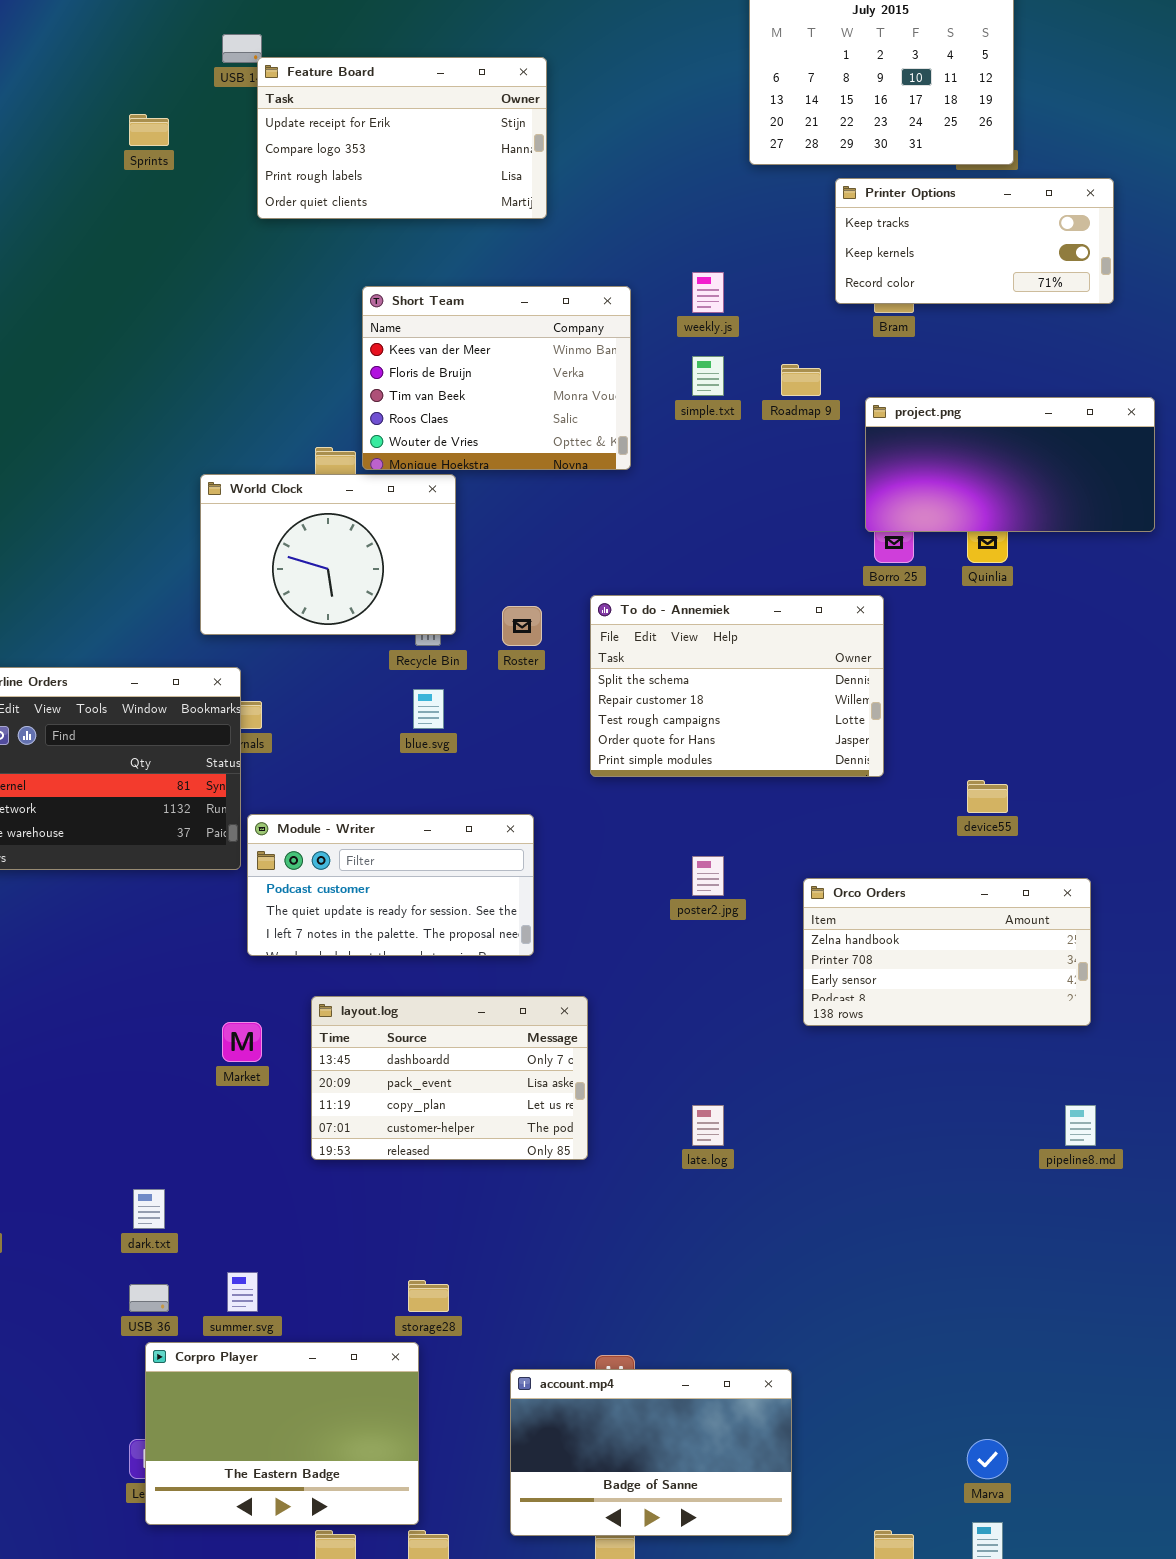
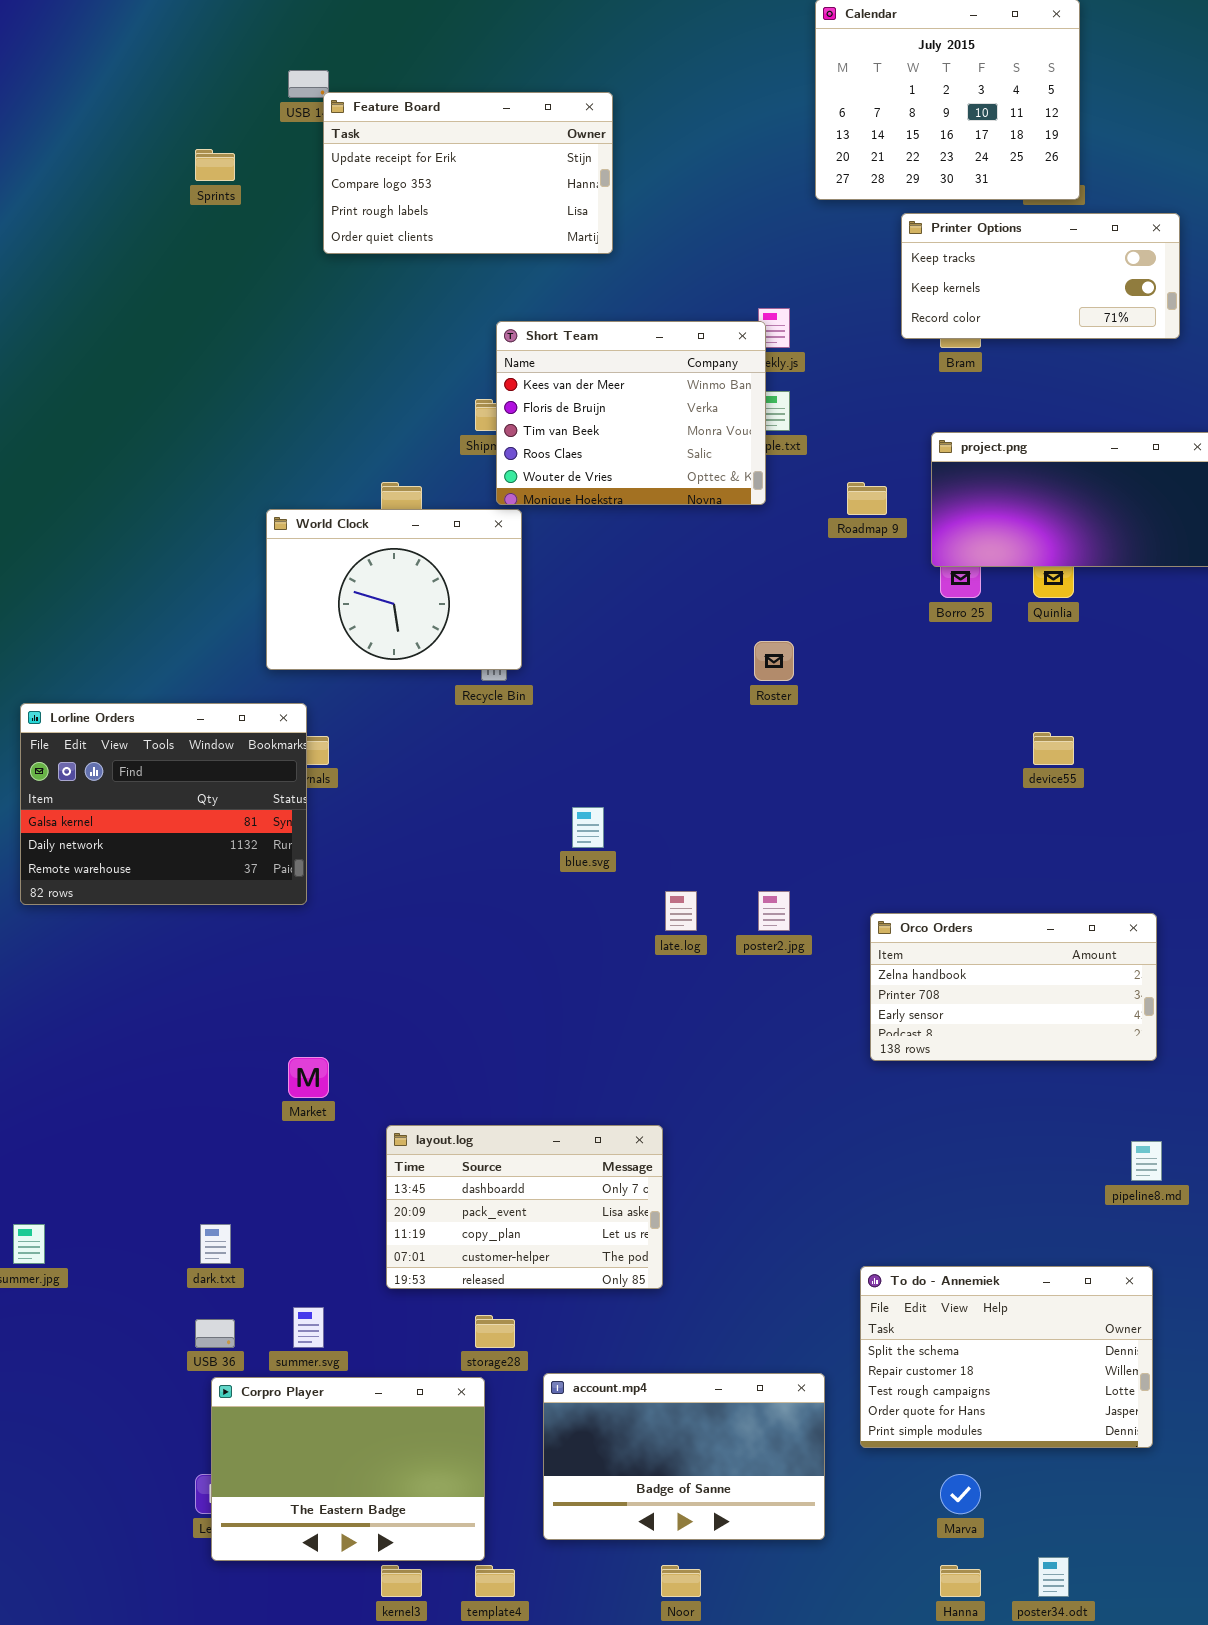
Short Team: [362,286,631,470] -> [496,321,766,505], moved
Roadmap 9: [781,364,821,396] -> [847,482,887,515], moved
To do - Annemiek: [590,595,884,777] -> [860,1266,1153,1448], moved
Roster: [502,606,542,646] -> [754,641,794,681], moved
blue.svg: [413,689,444,729] -> [572,807,604,848], moved
device55: [967,780,1008,813] -> [1033,732,1074,765], moved
Module - Writer: [247,814,534,956] -> none, closed
layout.log: [311,996,588,1160] -> [386,1125,663,1289], moved
late.log: [692,1105,724,1146] -> [665,891,697,931], moved
account.mp4: [510,1369,792,1536] -> [543,1373,825,1540], moved
Marva: [967,1439,1008,1479] -> [940,1474,981,1514], moved

